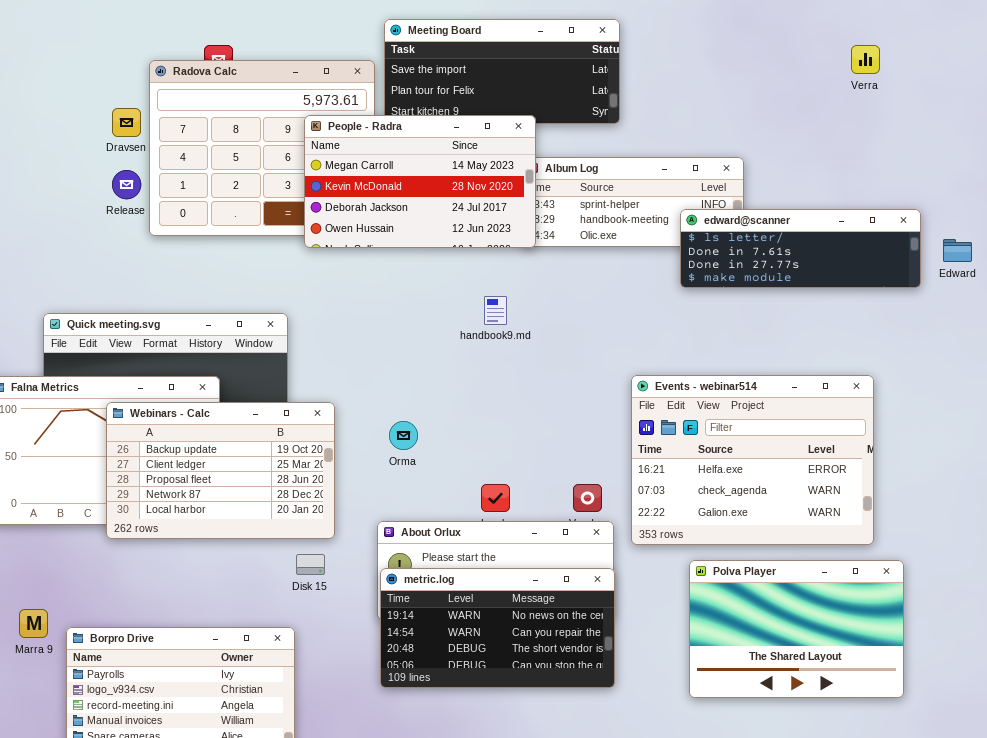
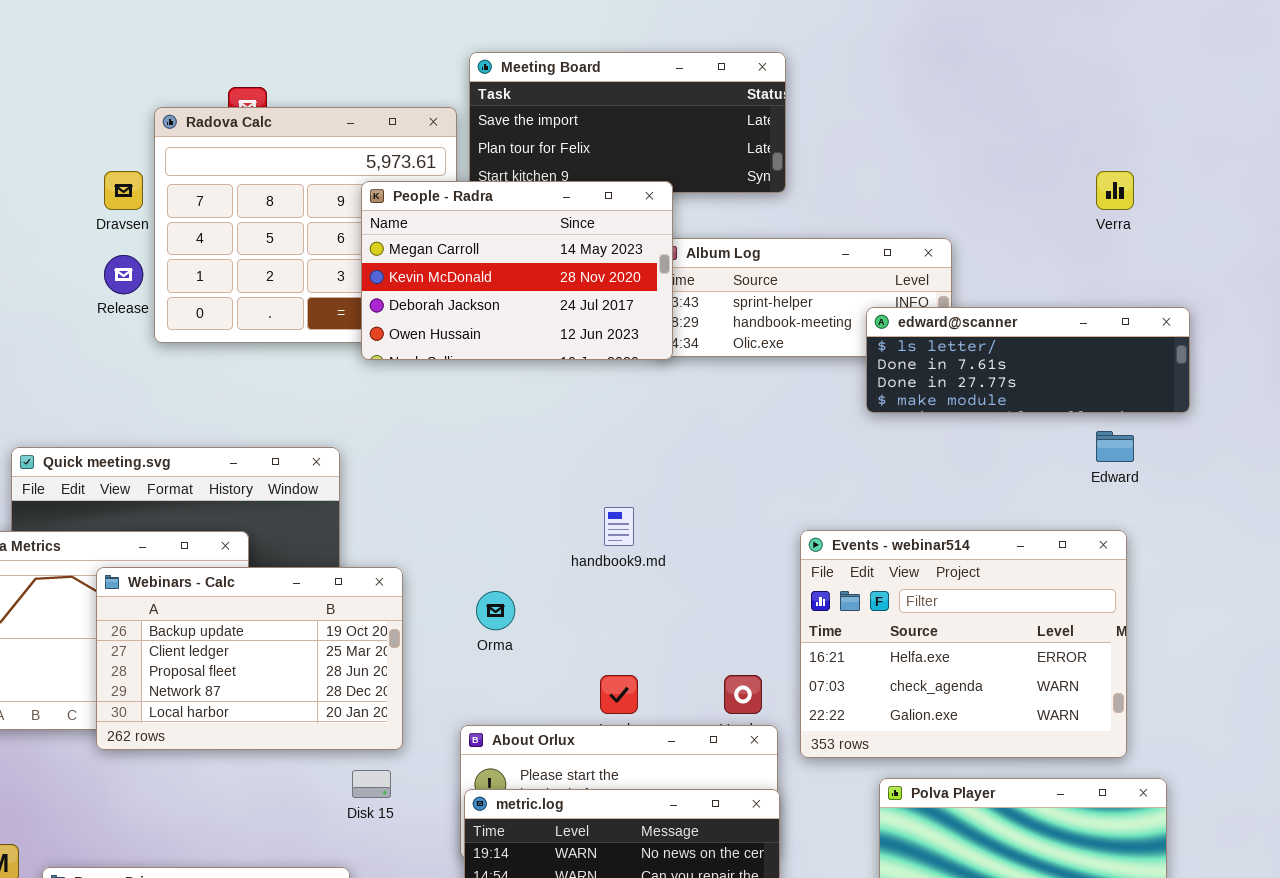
Verra: [851,45,880,74] -> [1096,171,1134,210], moved
Edward: [943,239,972,262] -> [1096,431,1134,462], moved
handbook9.md: [484,296,507,325] -> [604,507,634,546], moved

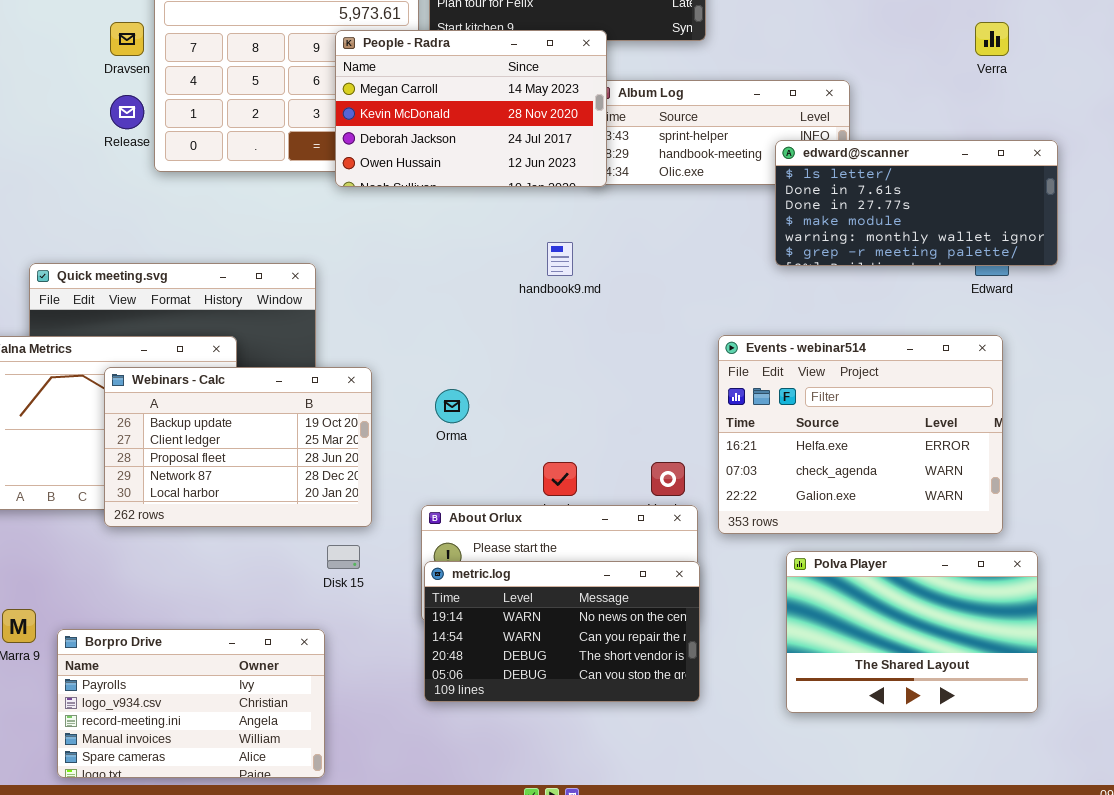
edward@scanner: [866,307,1190,413] -> [775,140,1058,266], resized
handbook9.md: [604,507,634,546] -> [547,242,573,276], moved

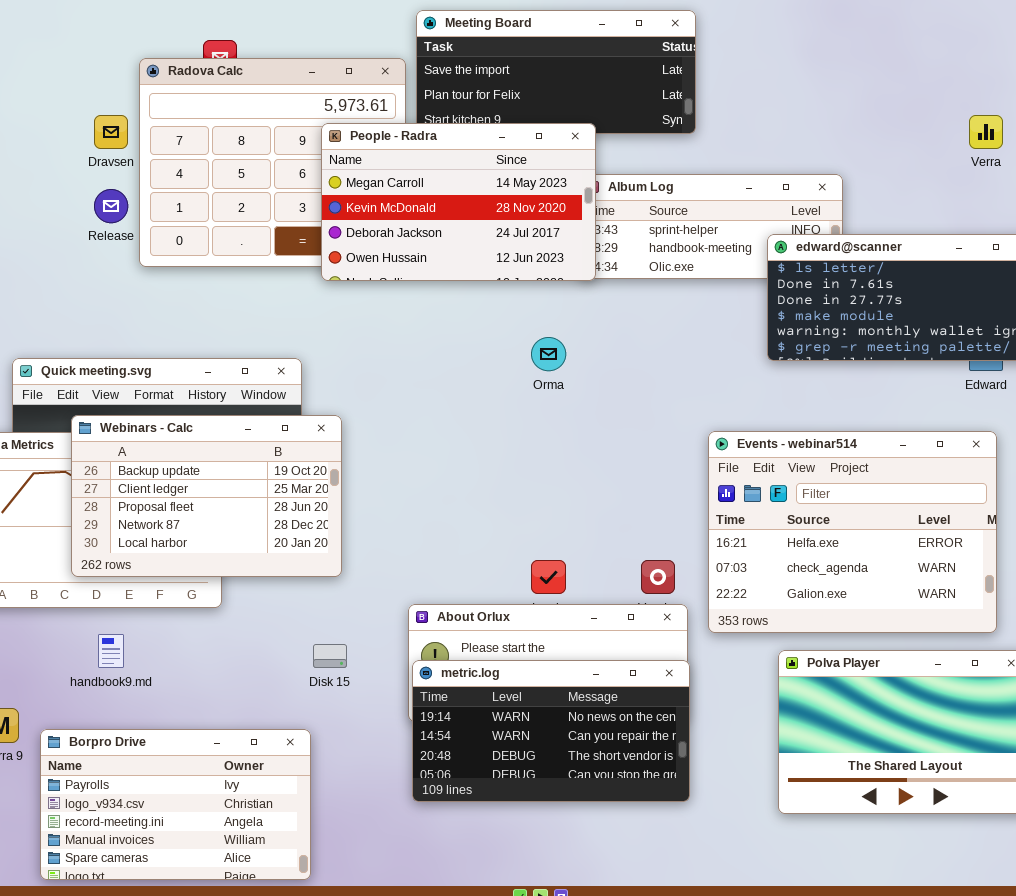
handbook9.md: [547,242,573,276] -> [98,634,124,668], moved
Webinars - Calc: [104,367,372,527] -> [71,415,342,577], moved
Orma: [435,389,469,423] -> [531,337,566,371], moved

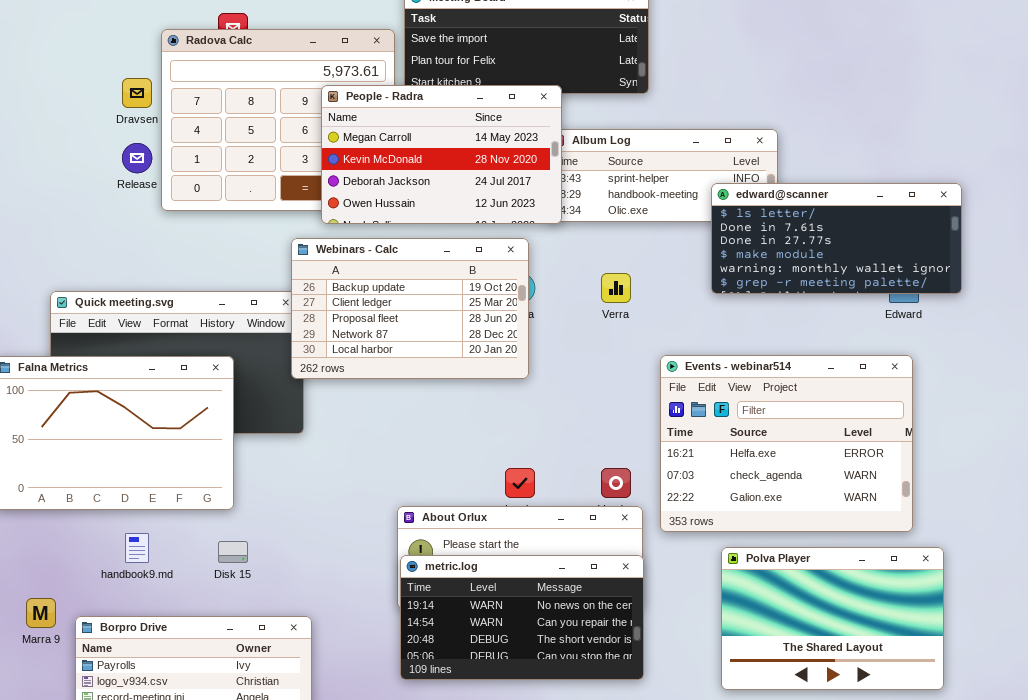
Verra: [969,115,1003,149] -> [601,273,631,303], moved
Webinars - Calc: [71,415,342,577] -> [291,238,529,379], moved
Disk 15: [313,644,347,668] -> [218,541,248,563], moved

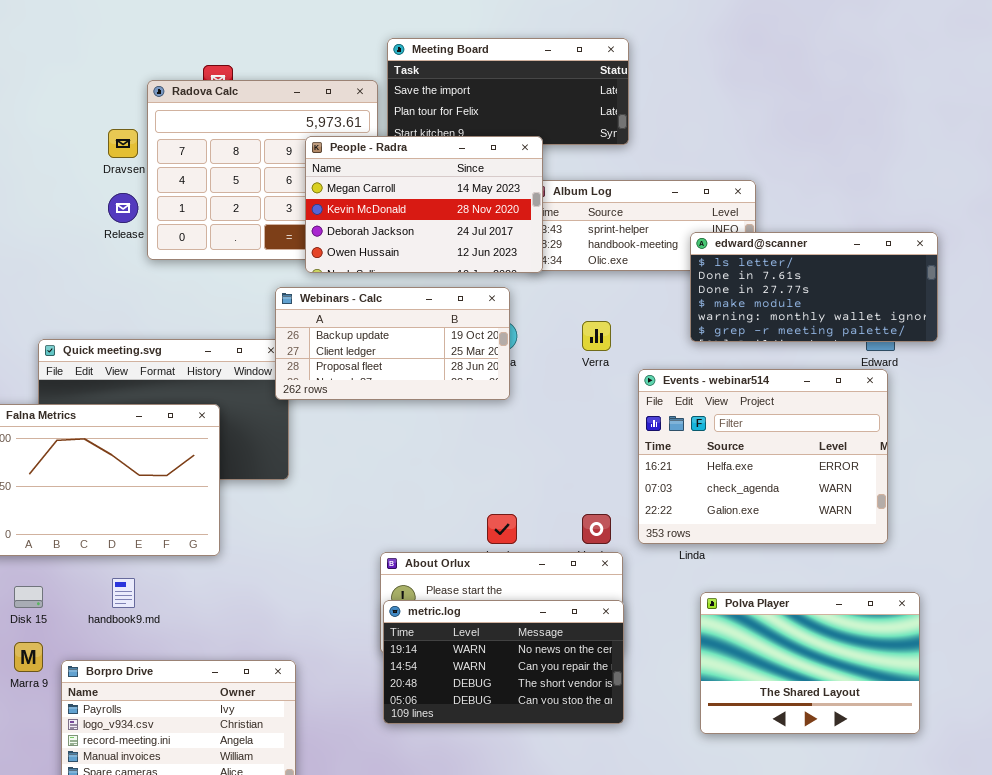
Webinars - Calc: [291,238,529,379] -> [275,287,510,400], resized
Events - webinar514: [660,355,913,532] -> [638,369,888,544], moved
Disk 15: [218,541,248,563] -> [14,586,43,608], moved

